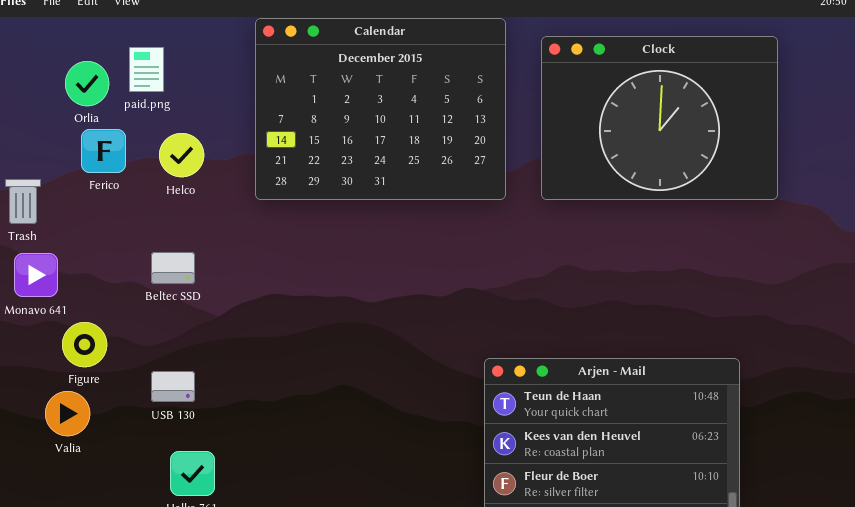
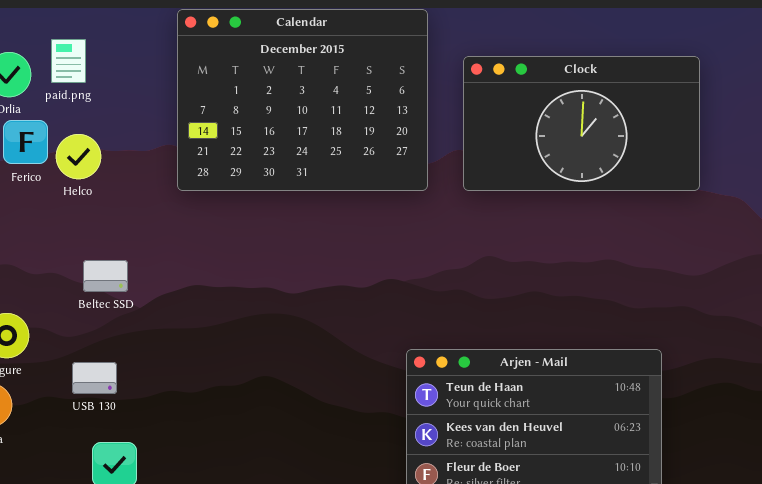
Clock: [541,36,778,200] -> [463,56,700,191], resized
Helco: [159,133,204,177] -> [56,134,101,179], moved
Beltec SSD: [151,252,195,284] -> [83,260,128,292], moved

